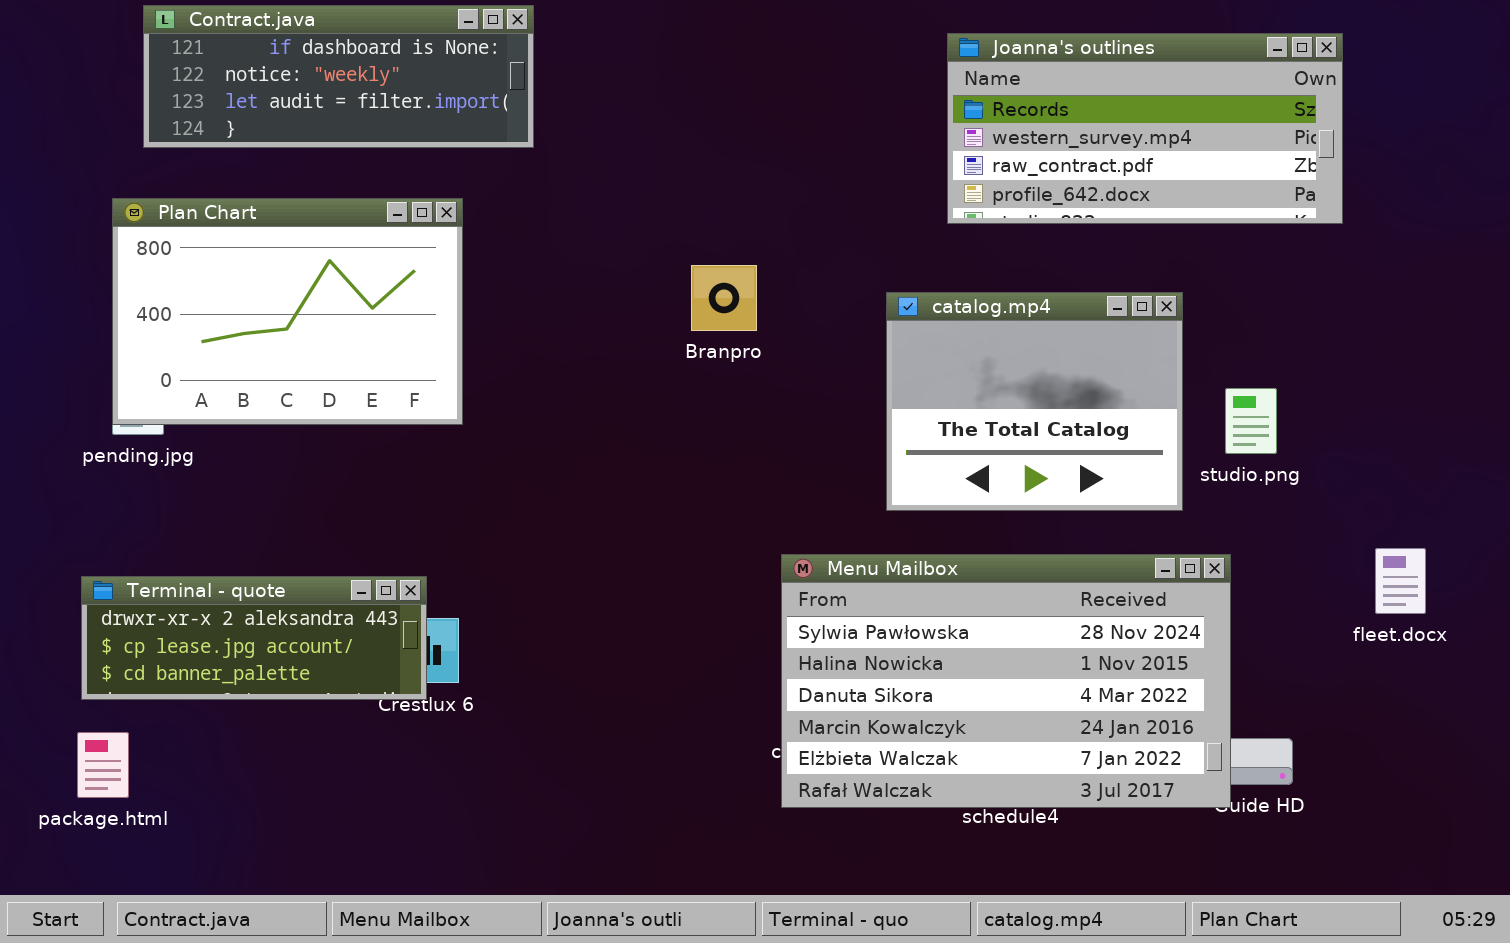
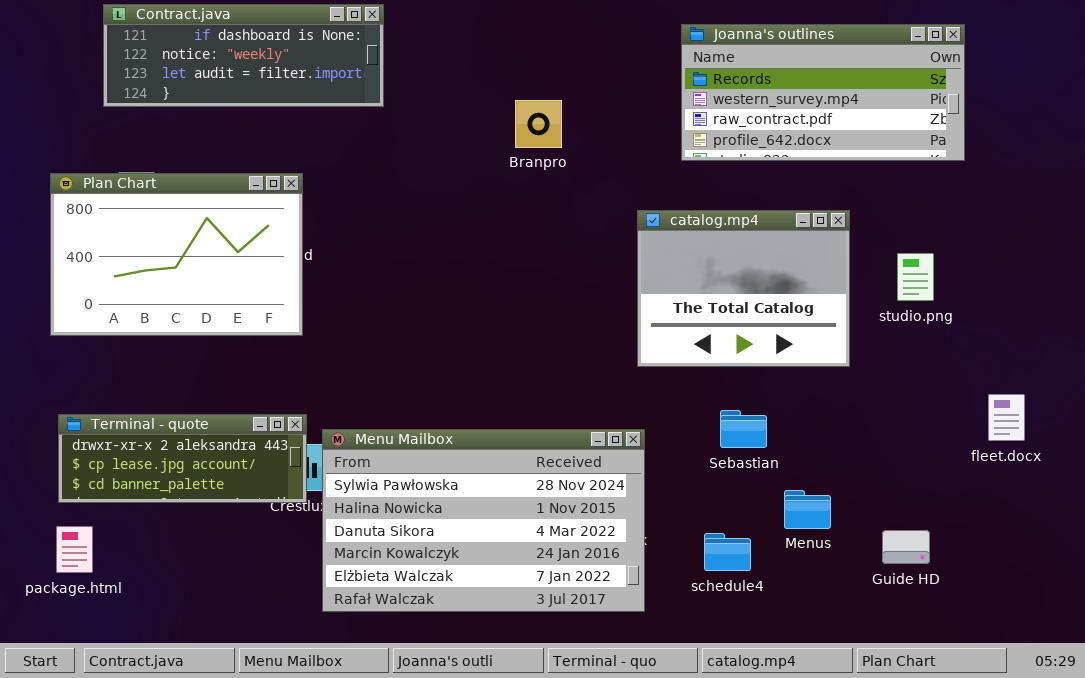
Plan Chart: [112,198,463,425] -> [50,173,303,336], moved
Branpro: [691,265,757,331] -> [515,100,562,148], moved
studio.png: [1225,388,1277,454] -> [897,253,934,301], moved
Menu Mailbox: [781,554,1231,808] -> [322,429,645,612], moved

